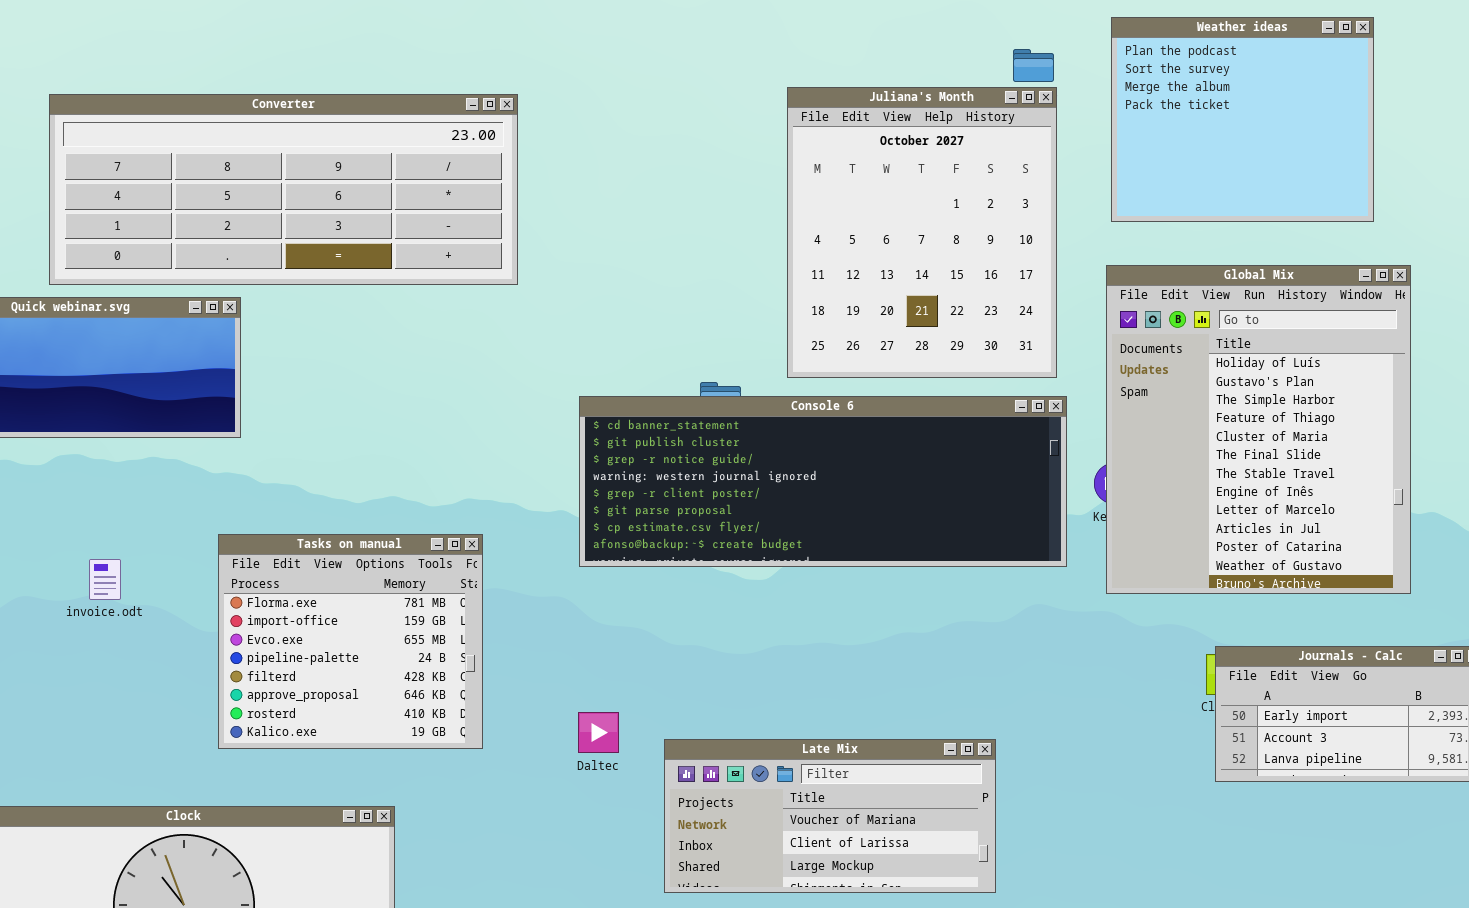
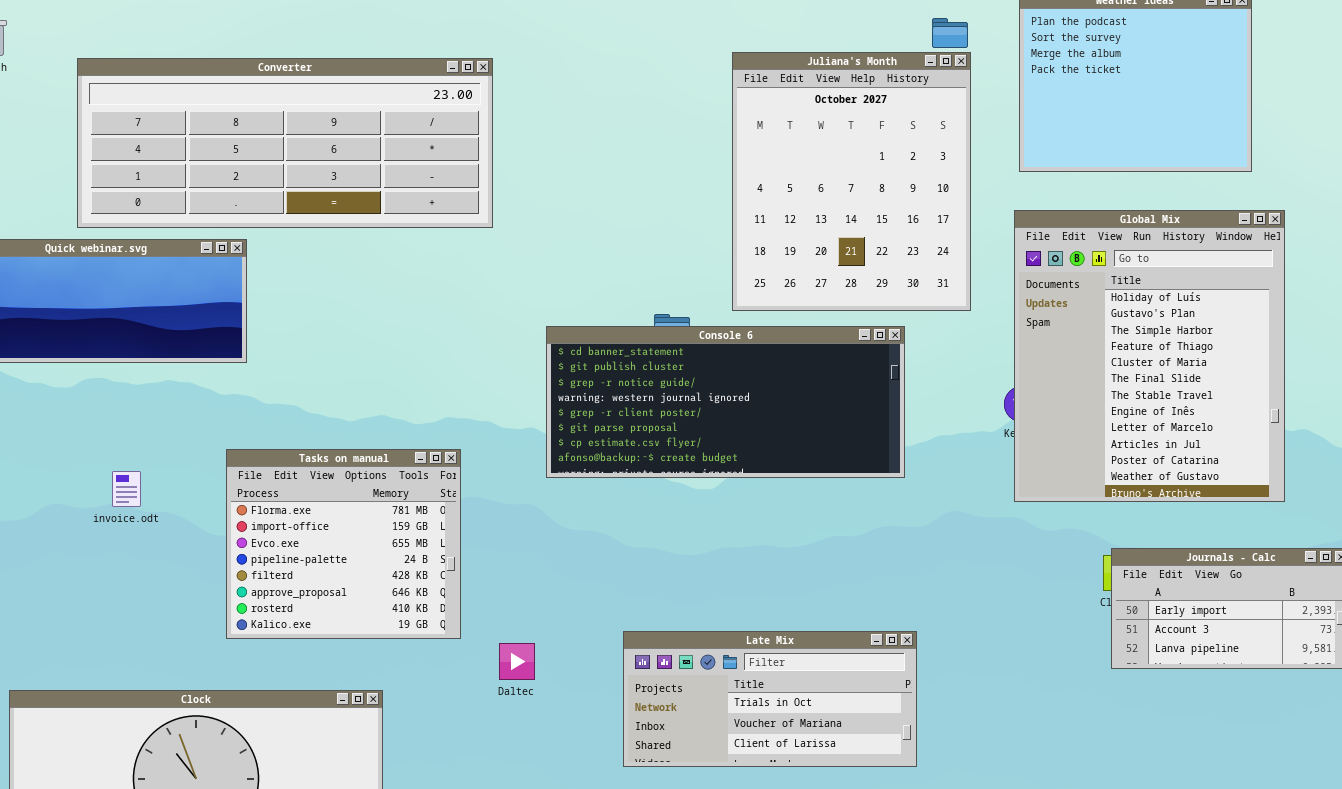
Console 6: [579,396,1067,567] -> [546,326,905,478], resized
Daltec: [578,712,619,753] -> [499,643,535,680], moved
Late Mix: [664,739,996,893] -> [623,631,917,767], scrolled up 1 row

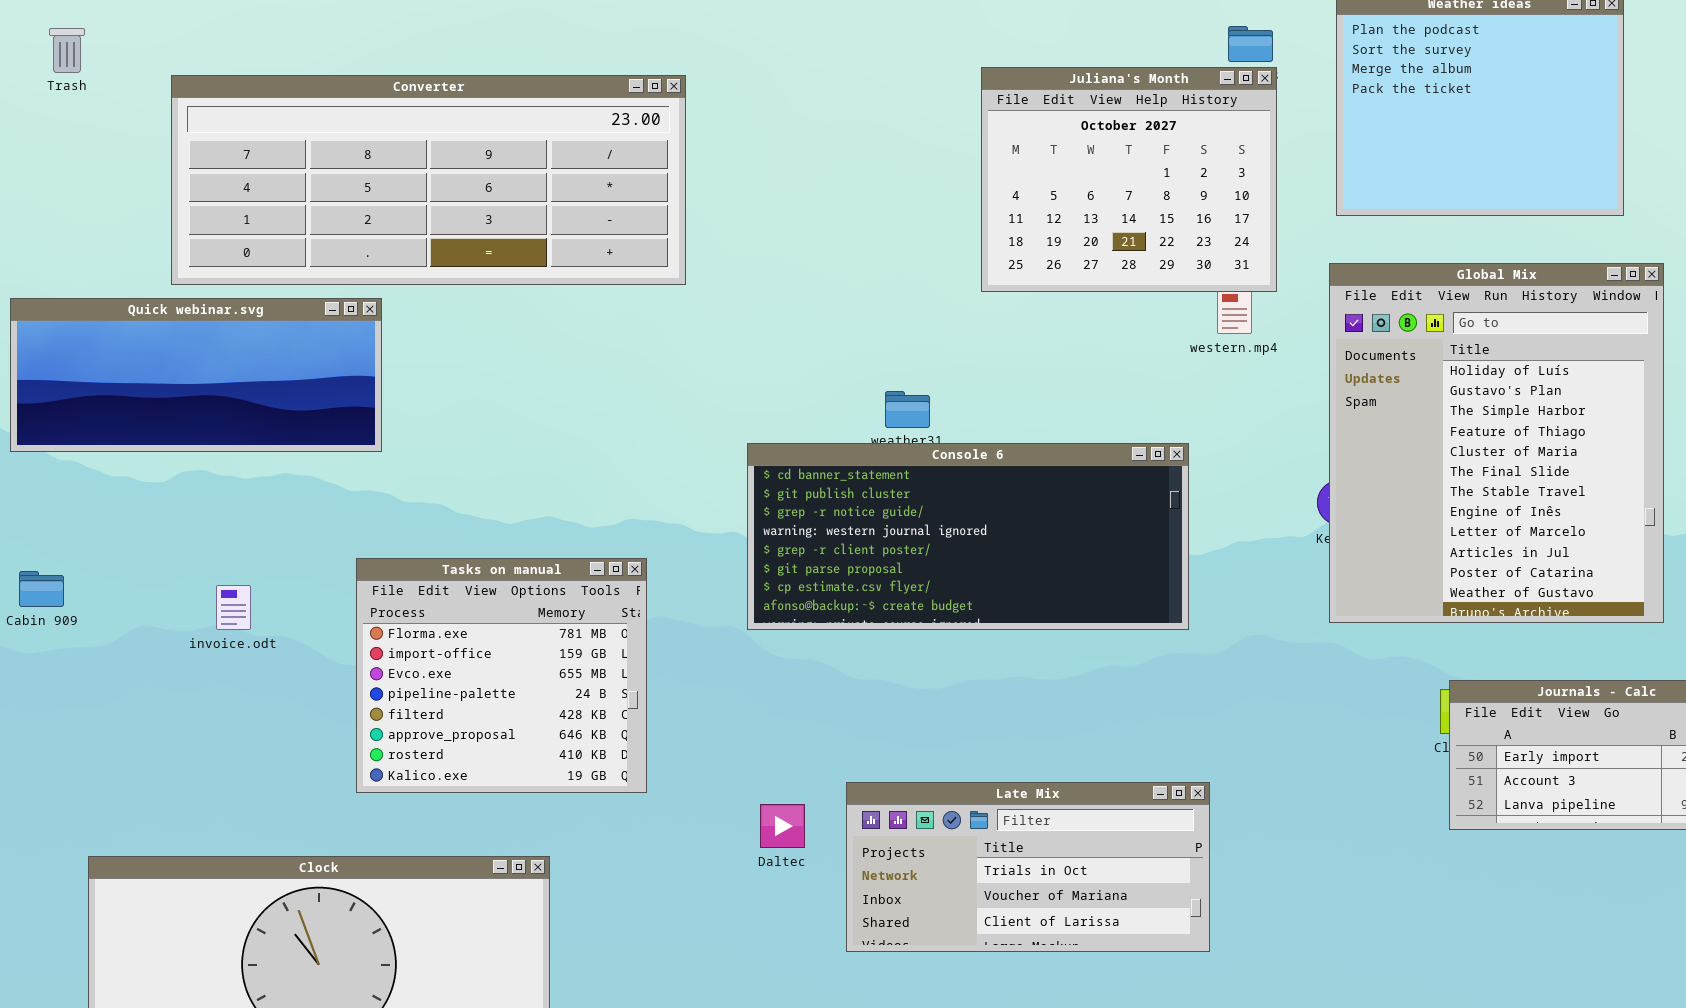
Juliana's Month: [732,52,971,311] -> [981,67,1277,292], resized
Console 6: [546,326,905,478] -> [747,443,1189,630], moved
Daltec: [499,643,535,680] -> [760,804,805,848], moved

